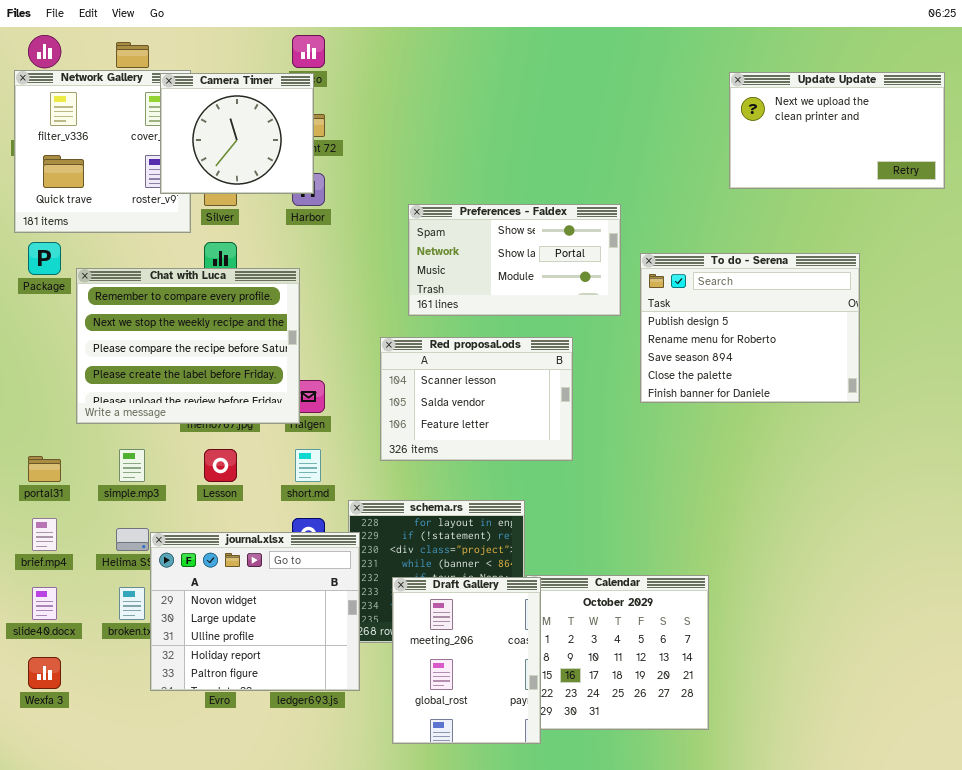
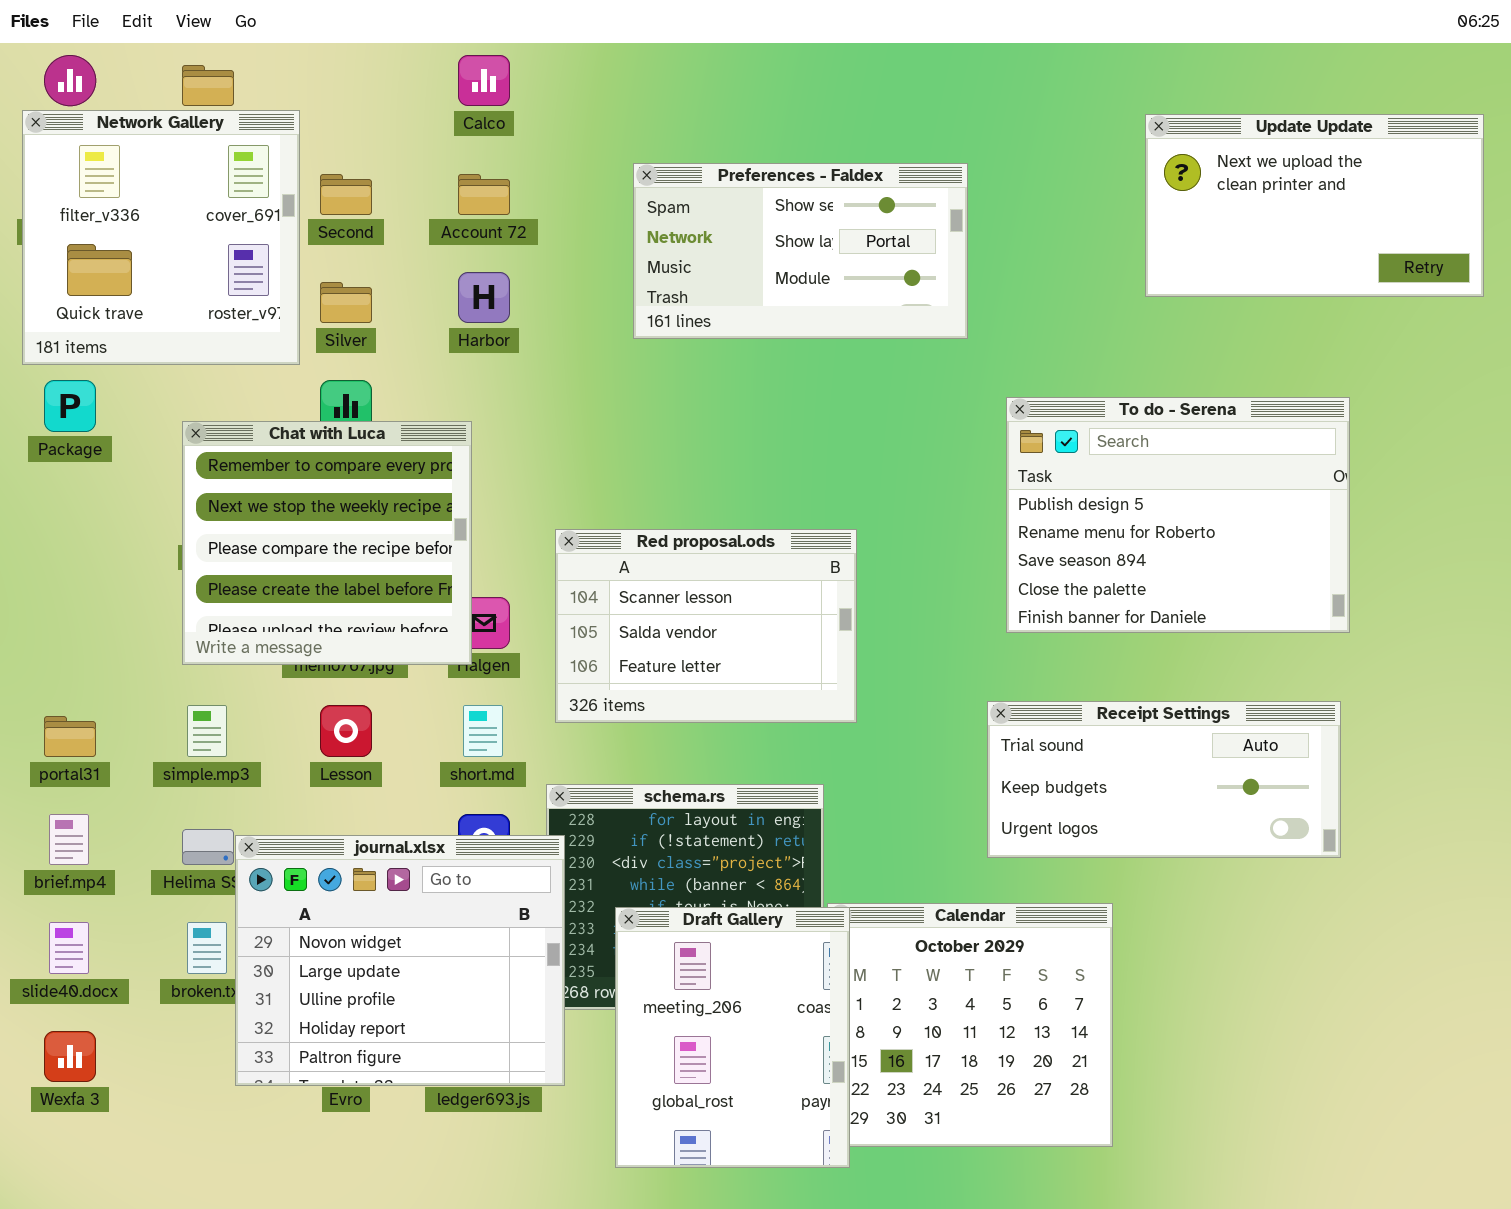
Camera Timer: [160,73,314,194] -> none, closed
Preferences - Faldex: [408,204,621,316] -> [633,163,968,339], moved
Chat with Luca: [76,268,300,424] -> [182,421,472,665], resized
Red proposal.ods: [380,337,573,461] -> [555,529,857,723], moved
Receipt Settings: none -> [987,701,1341,858], opened

